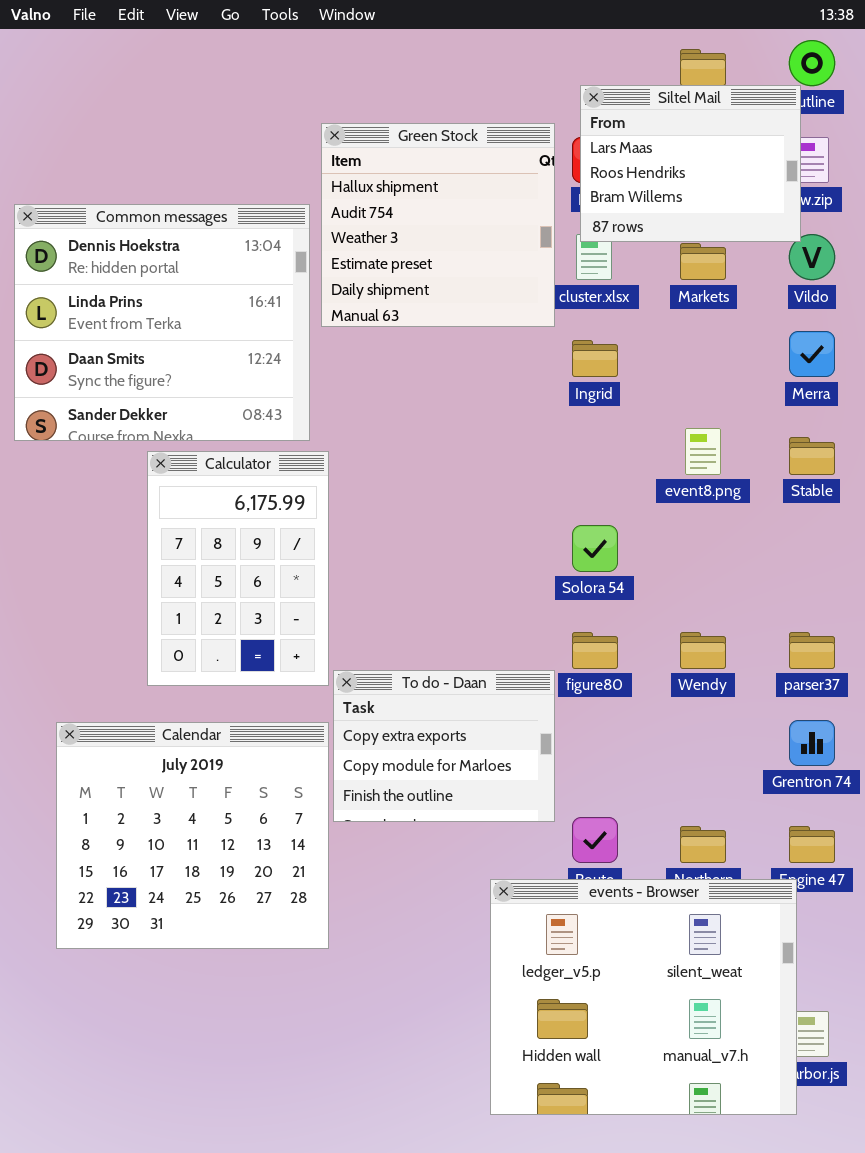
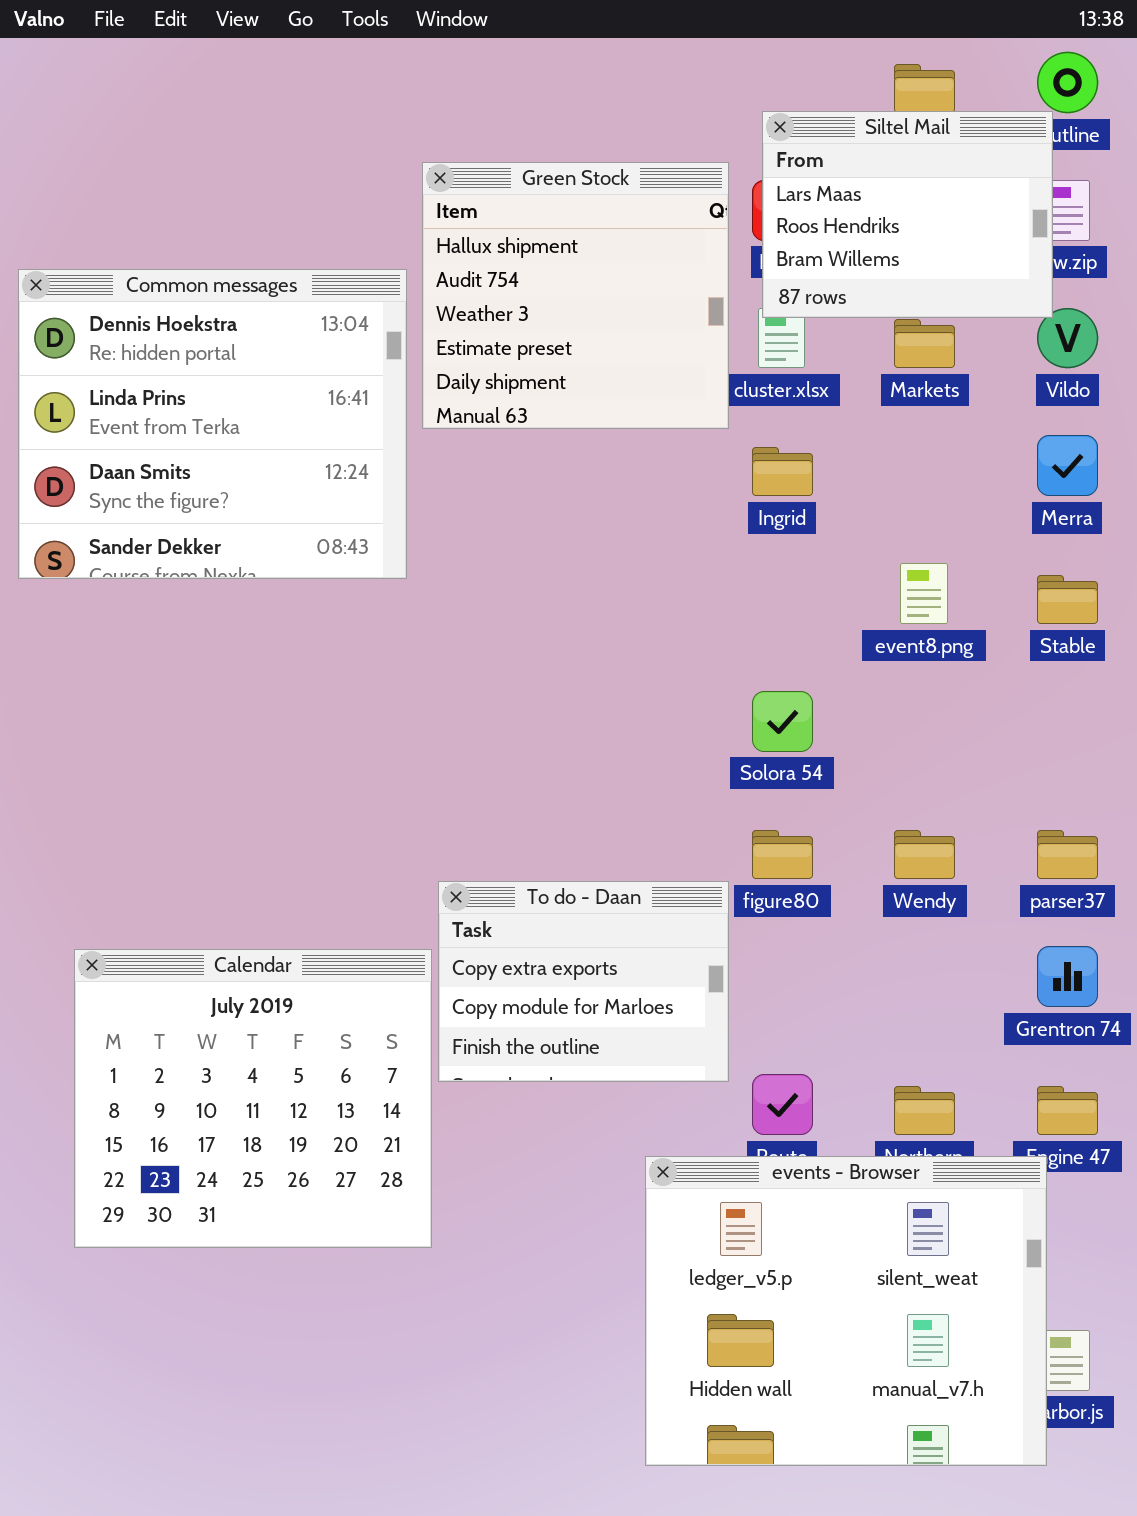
Calculator: [147,451,329,686] -> none, closed

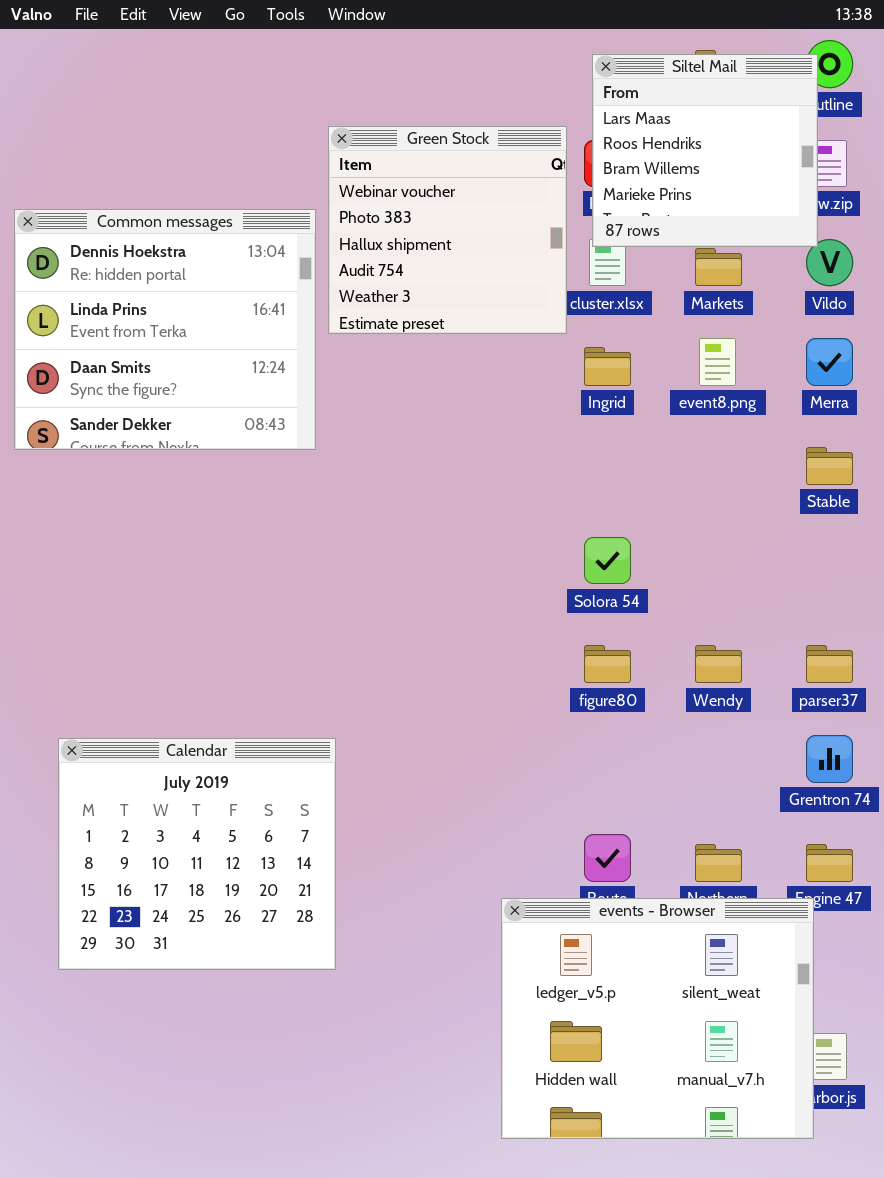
Siltel Mail: [762,111,1053,318] -> [592,54,818,247], resized
Green Stock: [422,162,729,429] -> [328,126,567,334], scrolled up 2 rows
event8.png: [900,563,948,624] -> [699,338,736,386], moved
To do - Daan: [438,881,729,1082] -> none, closed

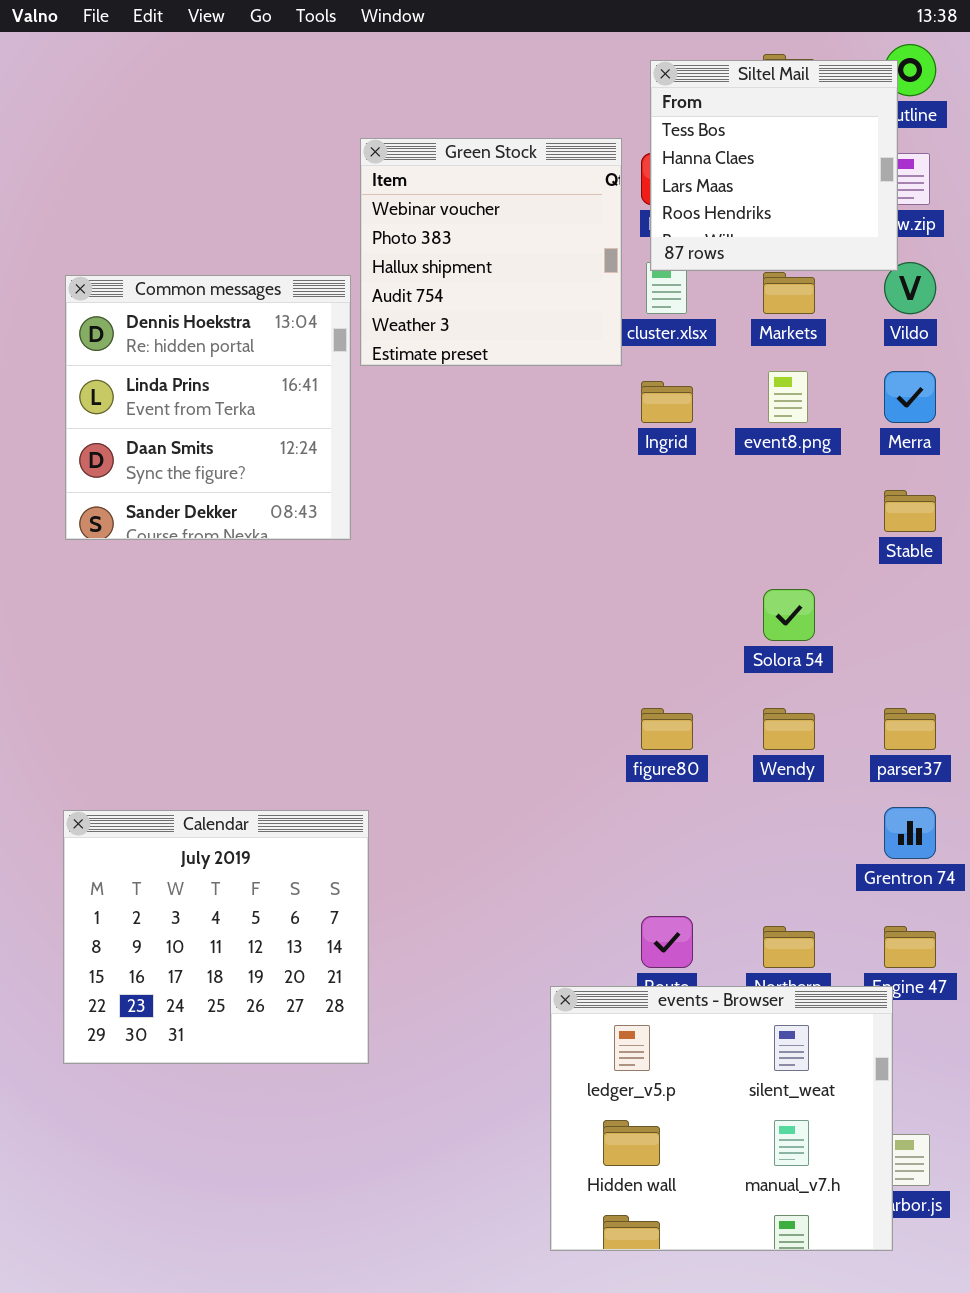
Siltel Mail: [592,54,818,247] -> [650,60,898,271], scrolled up 2 rows
Common messages: [14,209,316,450] -> [65,275,351,540], moved, resized
Solora 54: [584,537,631,584] -> [763,589,815,641], moved

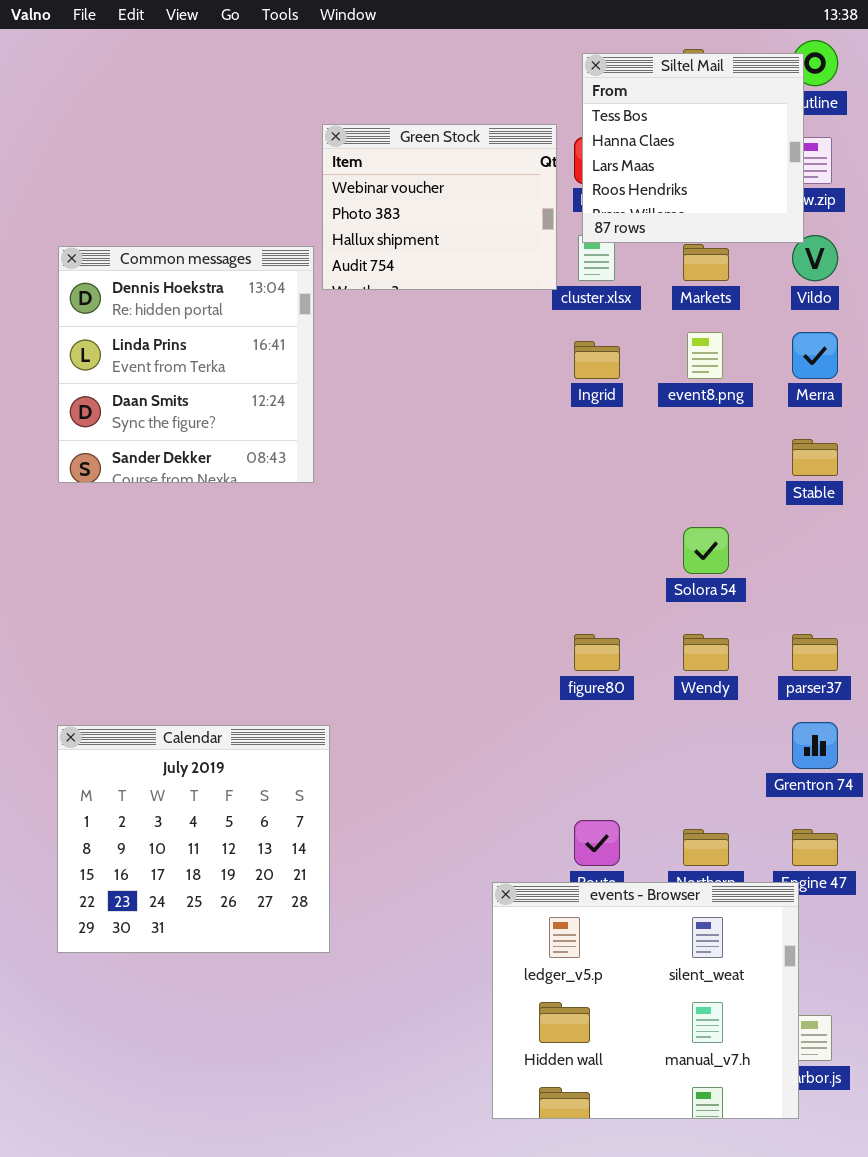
Green Stock: [360,138,622,366] -> [322,124,557,290], resized

